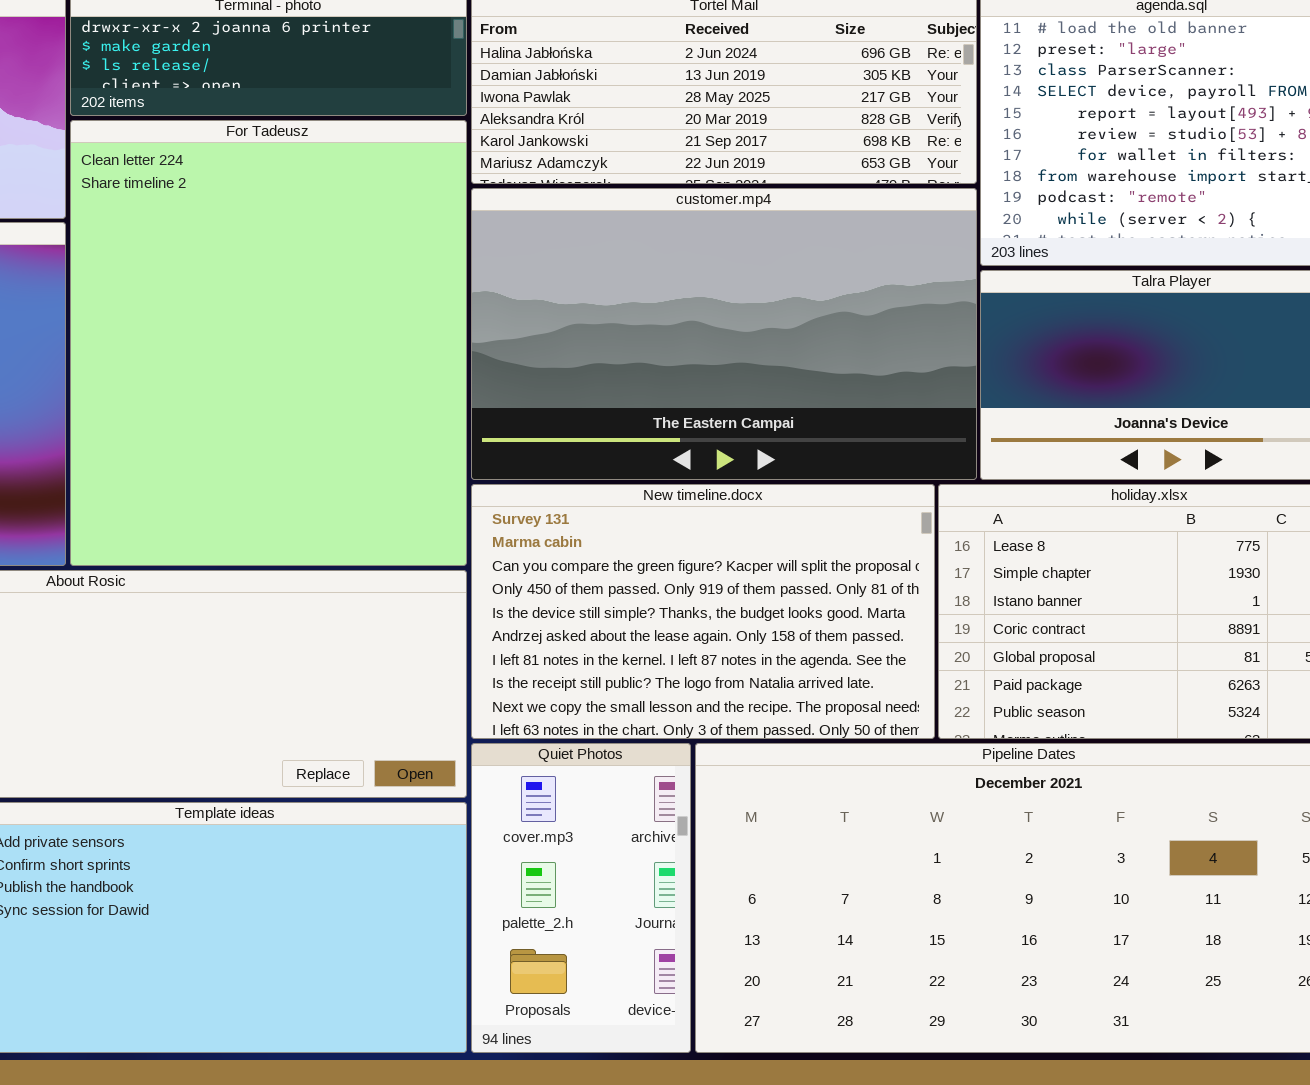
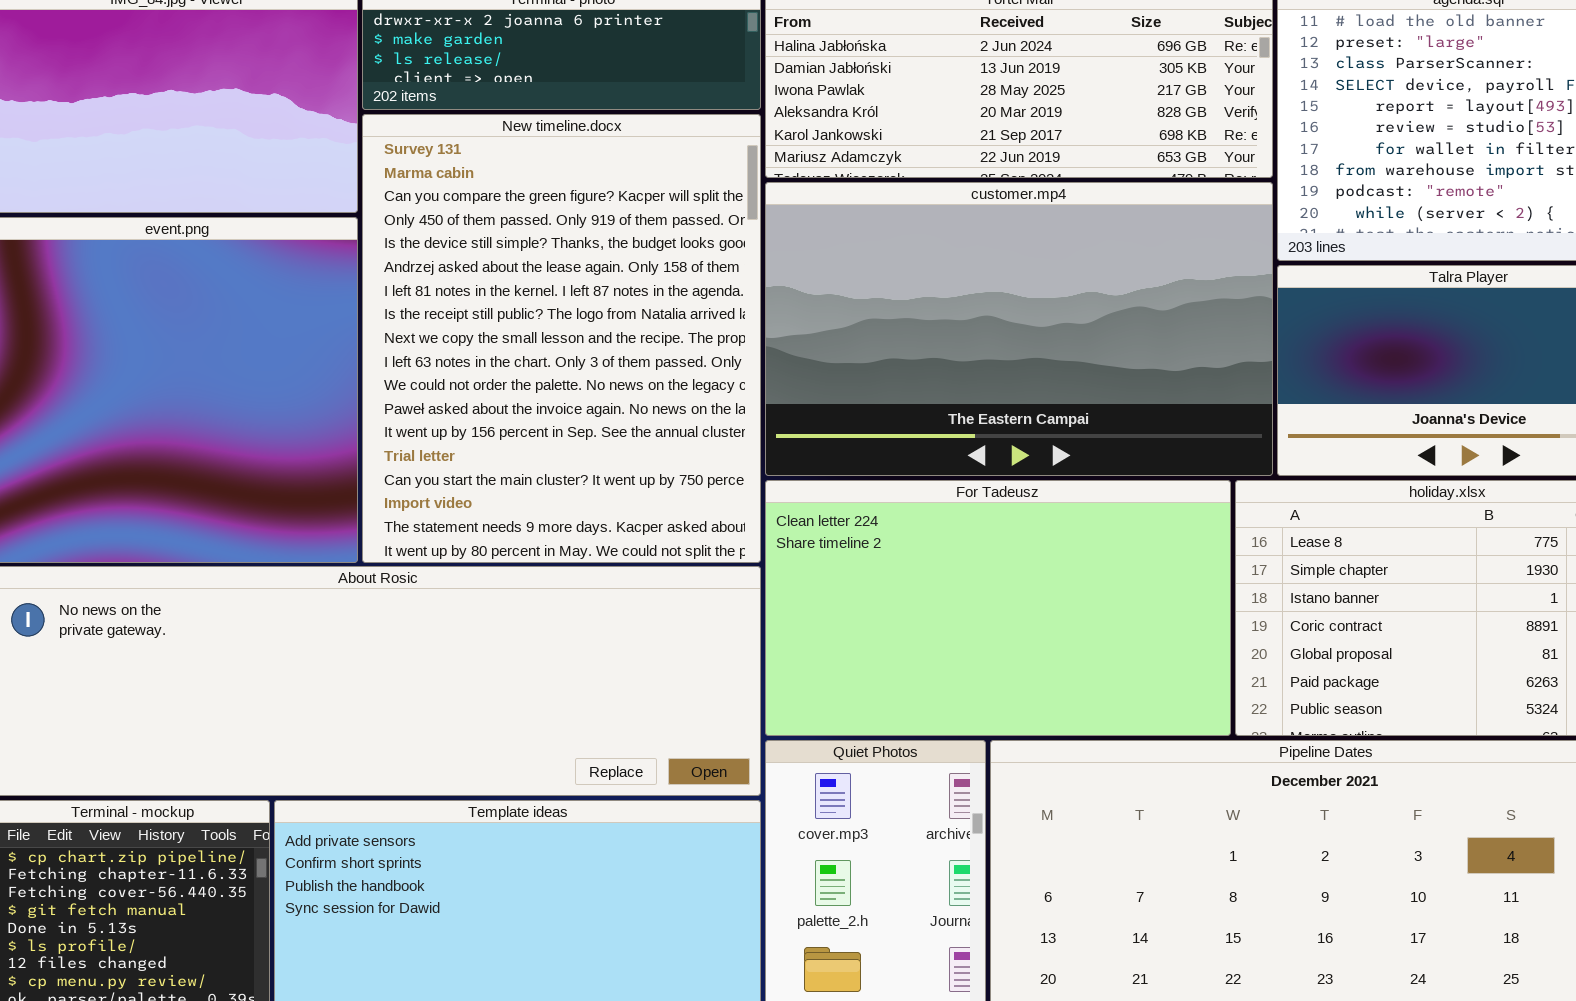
For Tadeusz: [70,120,467,566] -> [765,480,1231,736], moved, resized
New timeline.docx: [471,484,935,739] -> [362,114,761,563], moved, resized

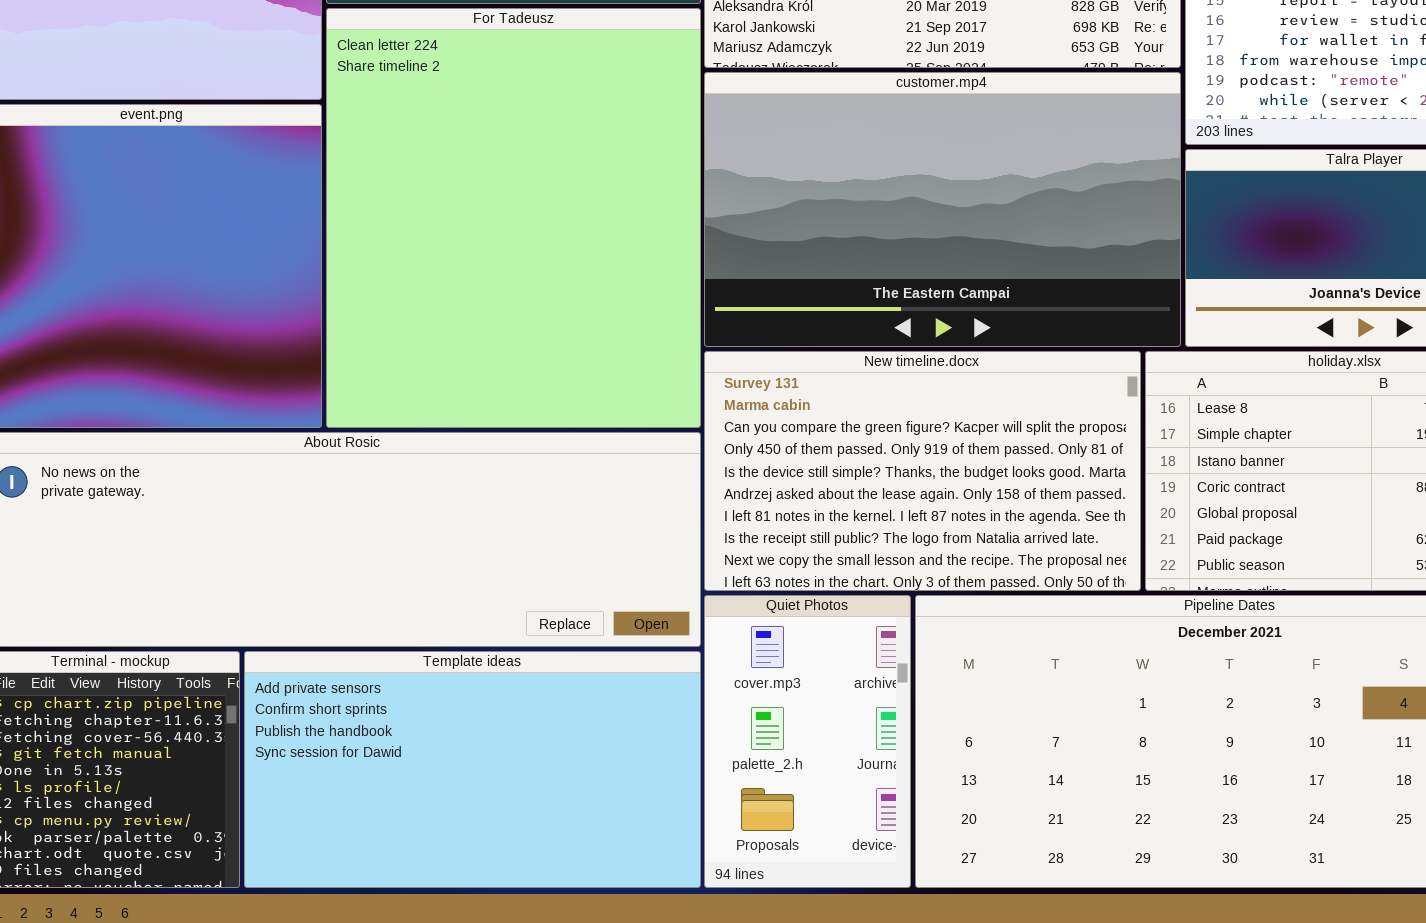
New timeline.docx: [362,114,761,563] -> [704,351,1141,591], moved, resized
For Tadeusz: [765,480,1231,736] -> [326,8,701,428], moved, resized

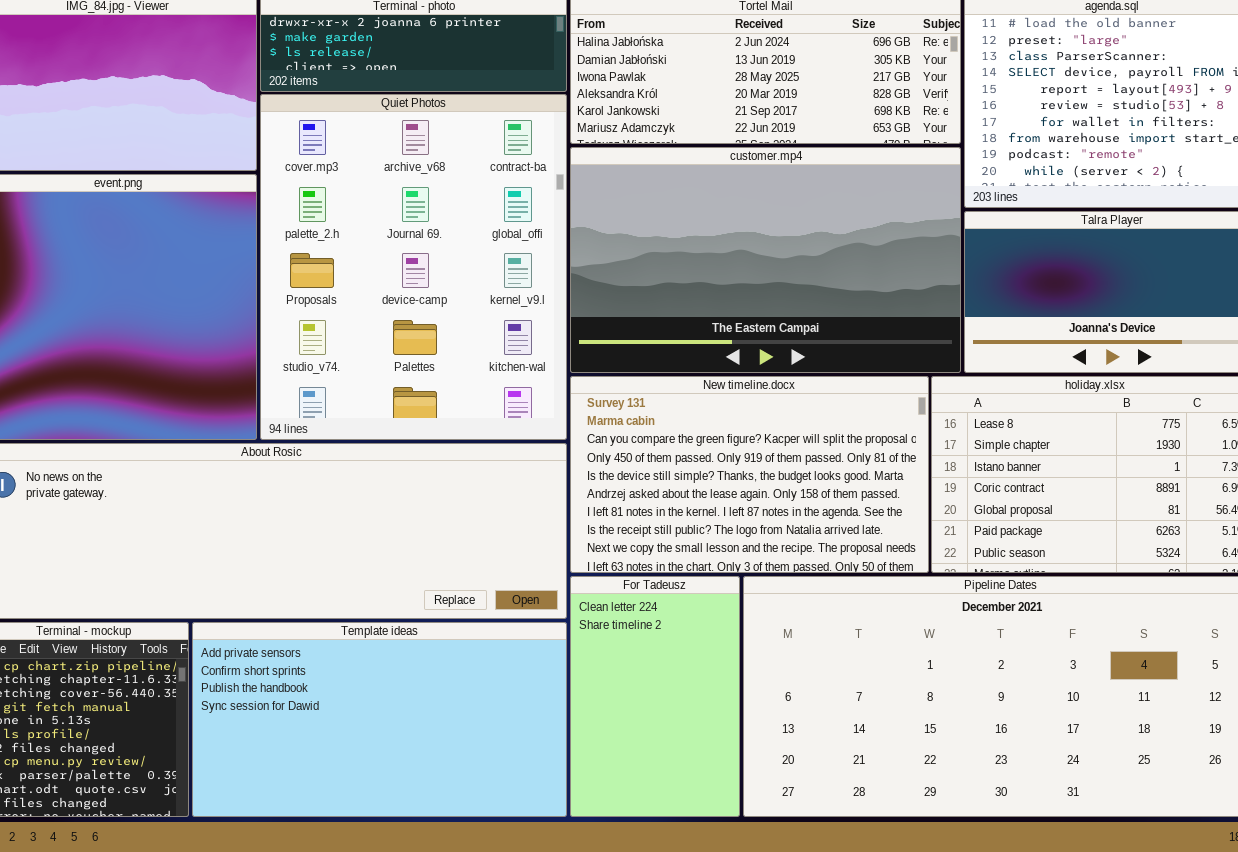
For Tadeusz: [326,8,701,428] -> [570,576,740,817], moved, resized
Quiet Photos: [704,595,911,888] -> [260,94,567,440], moved, resized

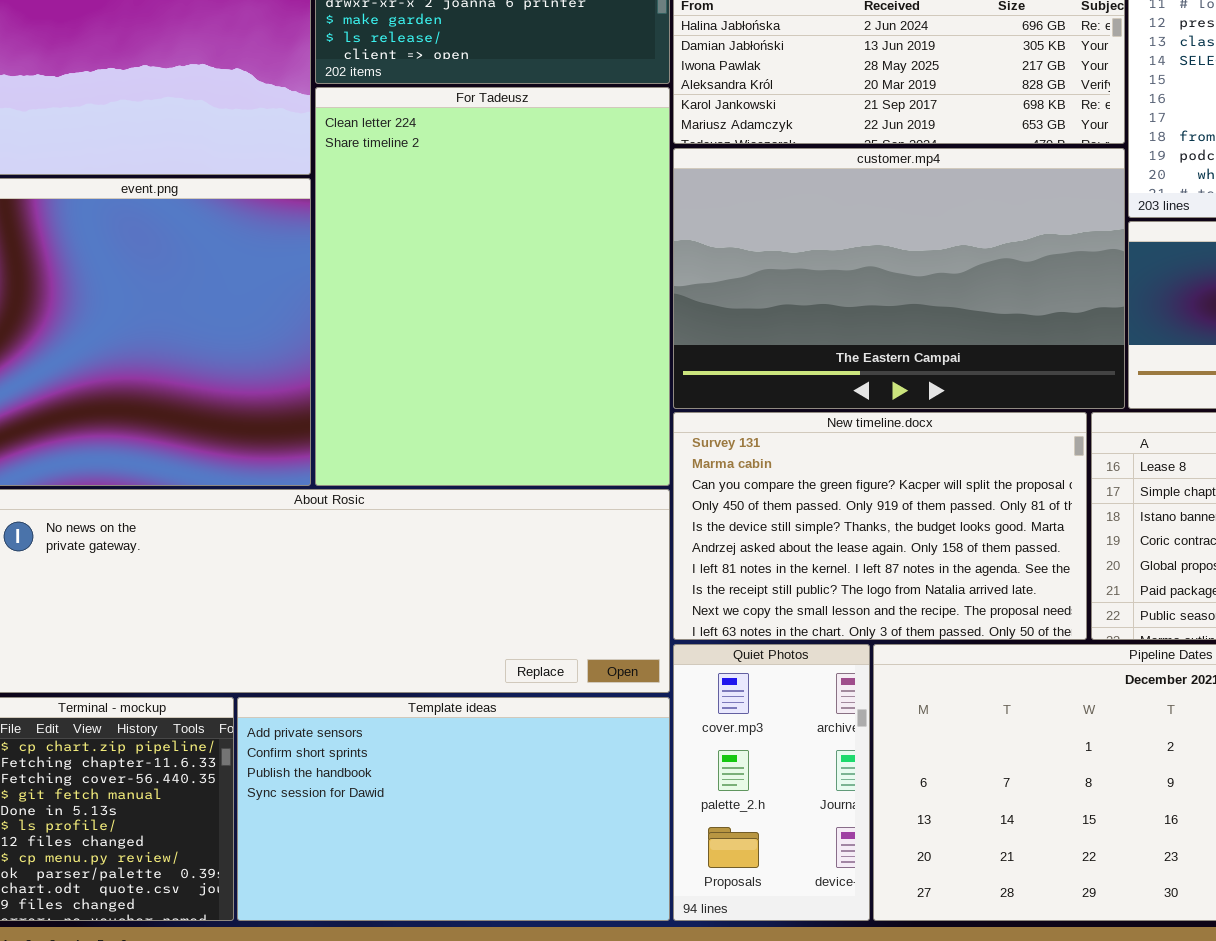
Quiet Photos: [260,94,567,440] -> [673,644,870,921], moved, resized
For Tadeusz: [570,576,740,817] -> [315,87,670,486], moved, resized

